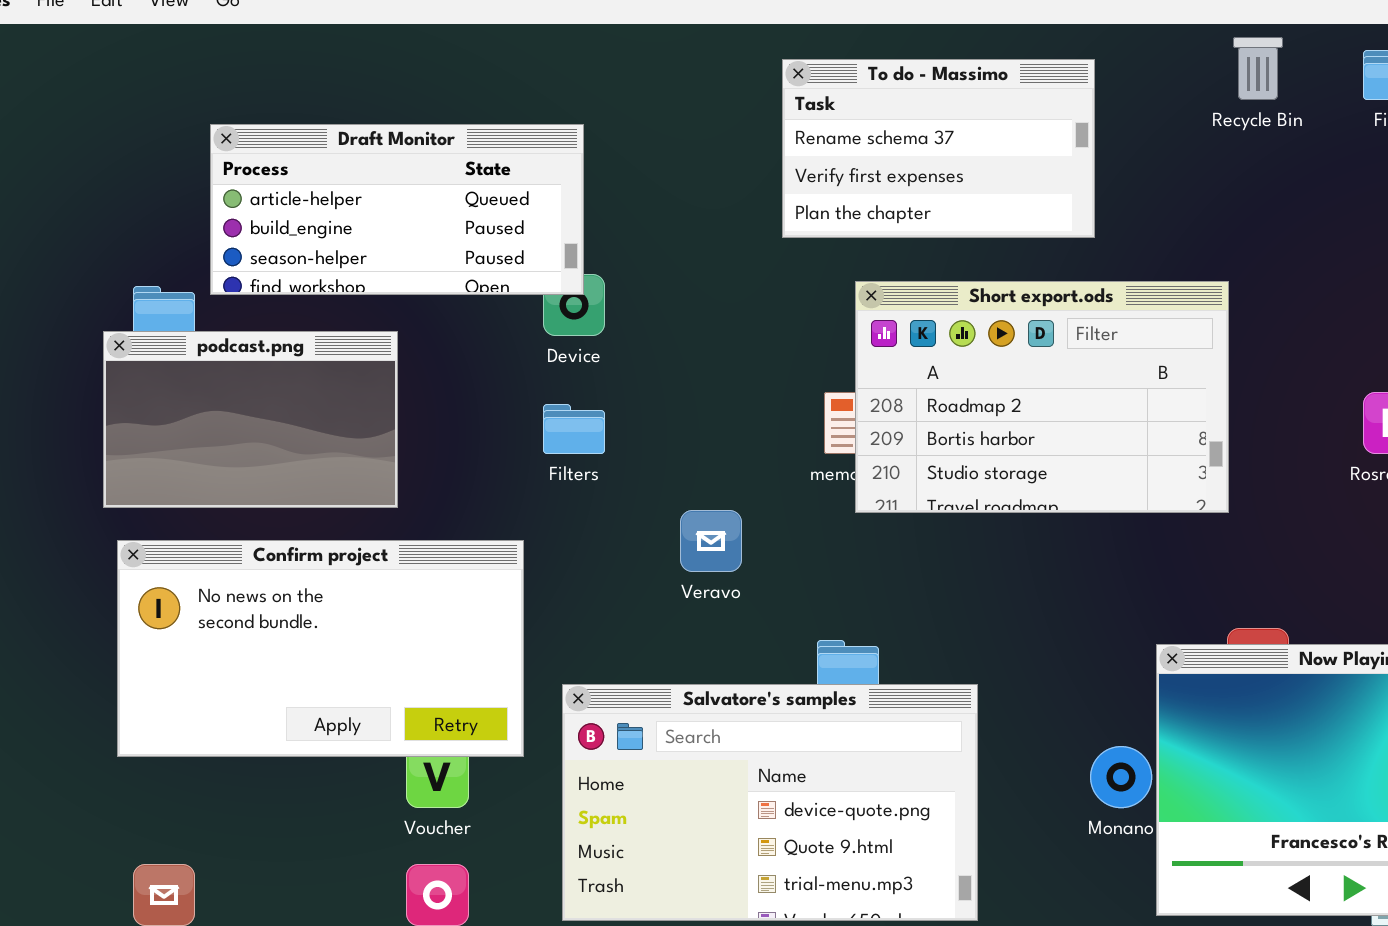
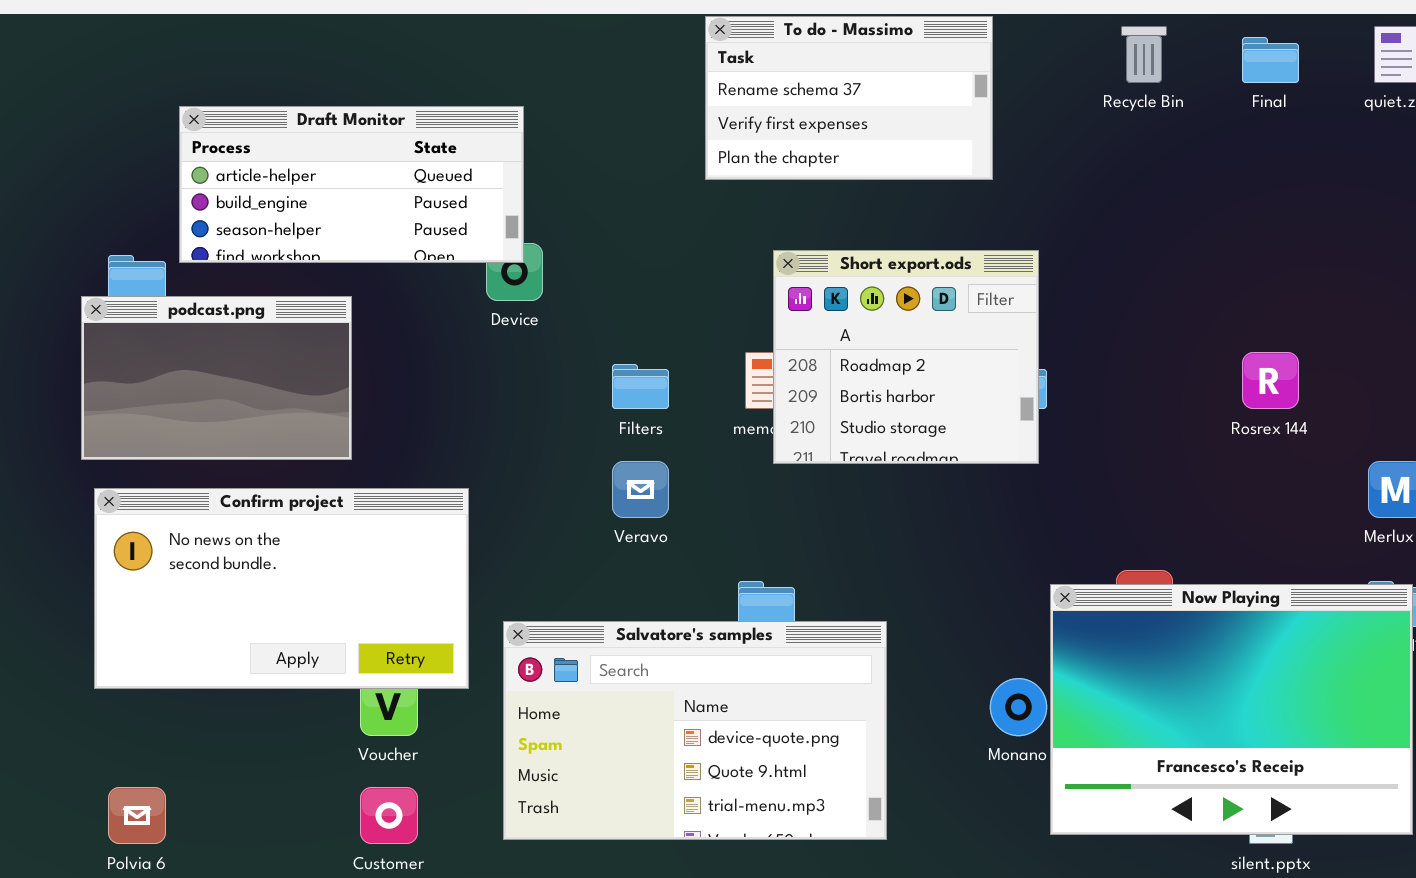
To do - Massimo: [782,59,1095,238] -> [705,16,993,180], moved
Short export.ods: [855,281,1229,513] -> [773,250,1039,464], resized
Filters: [543,404,605,454] -> [612,364,669,409], moved

